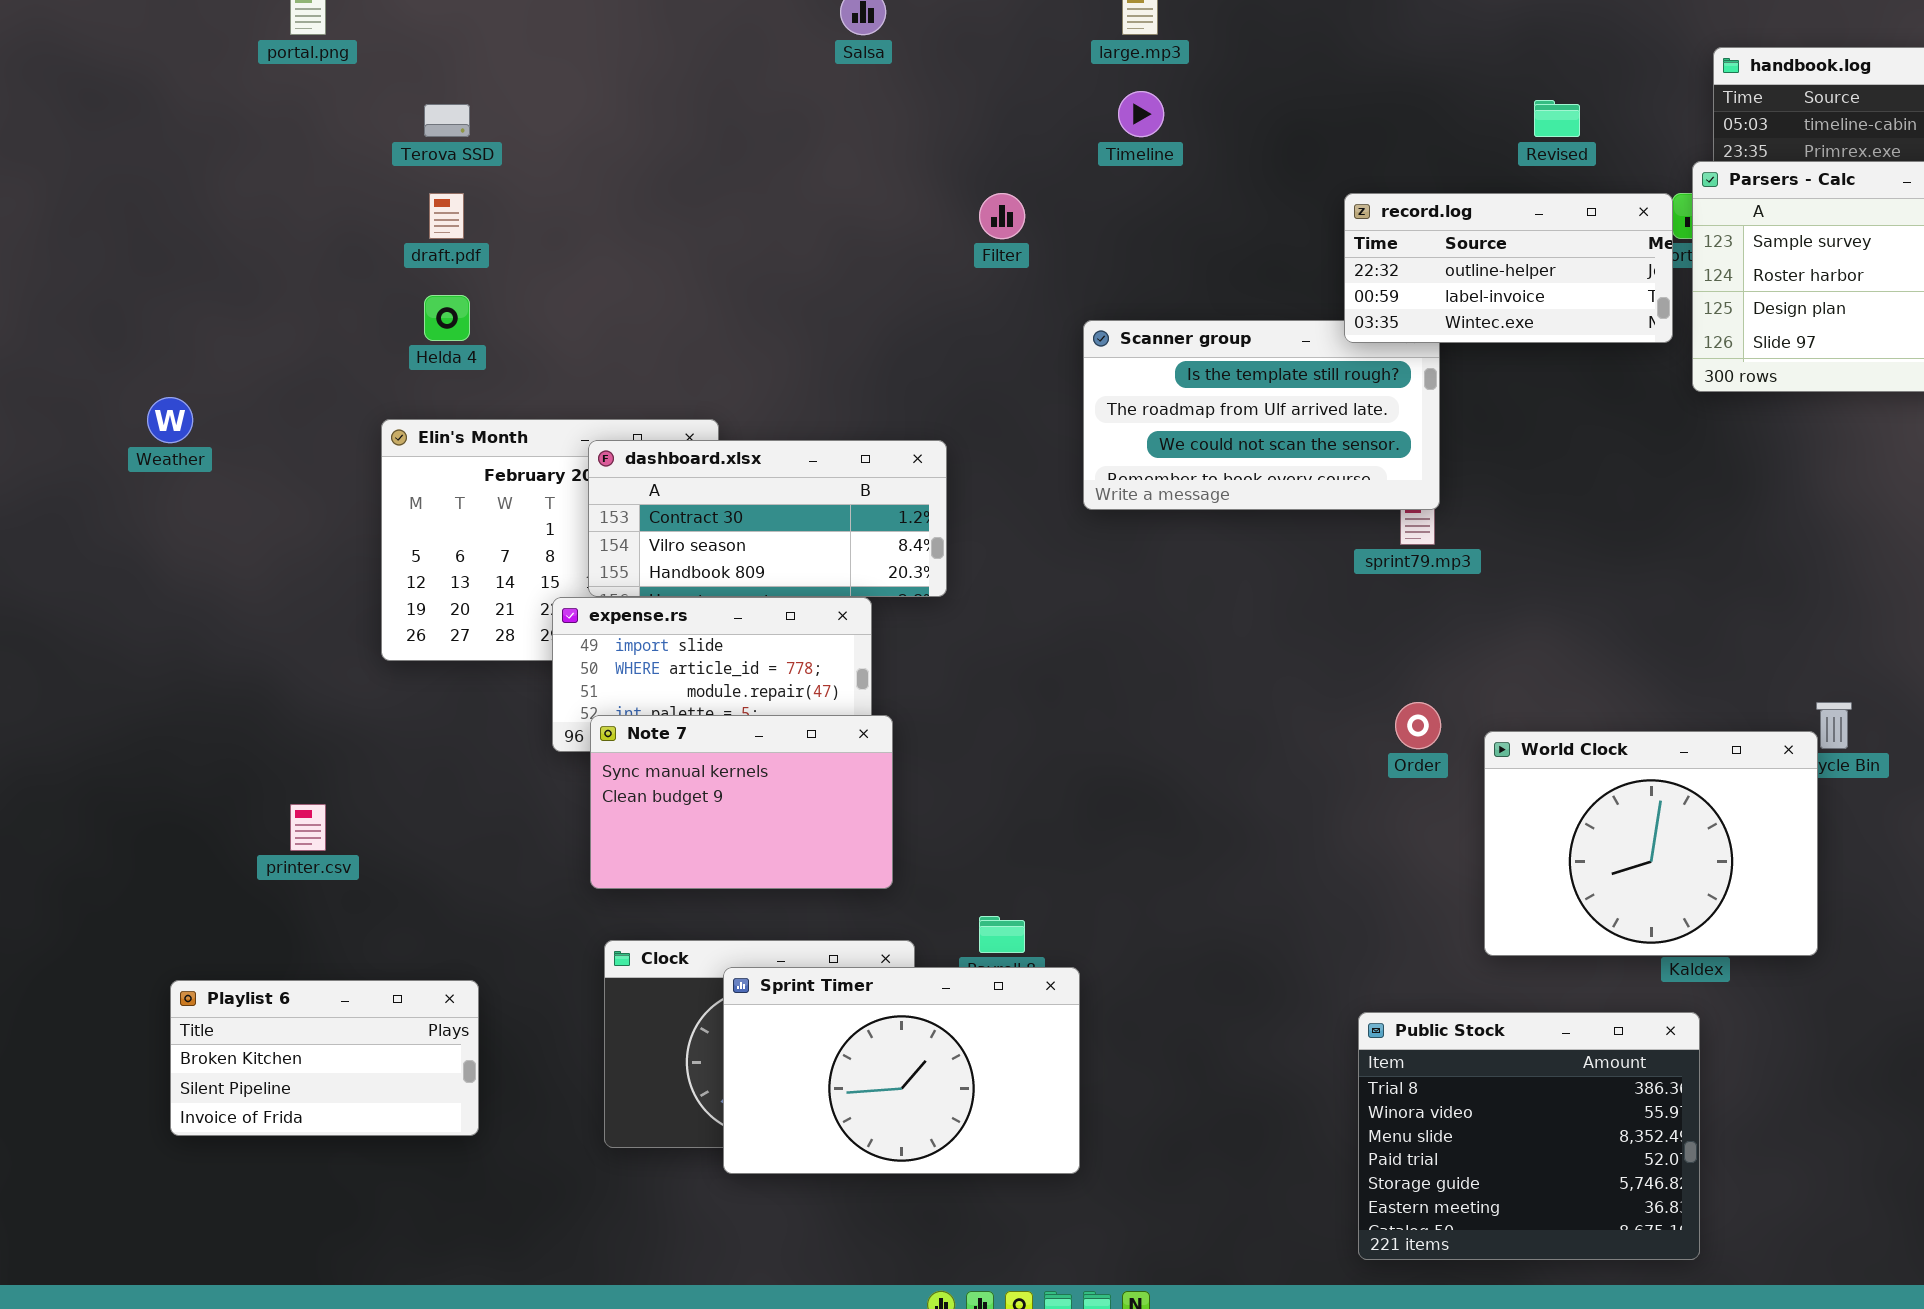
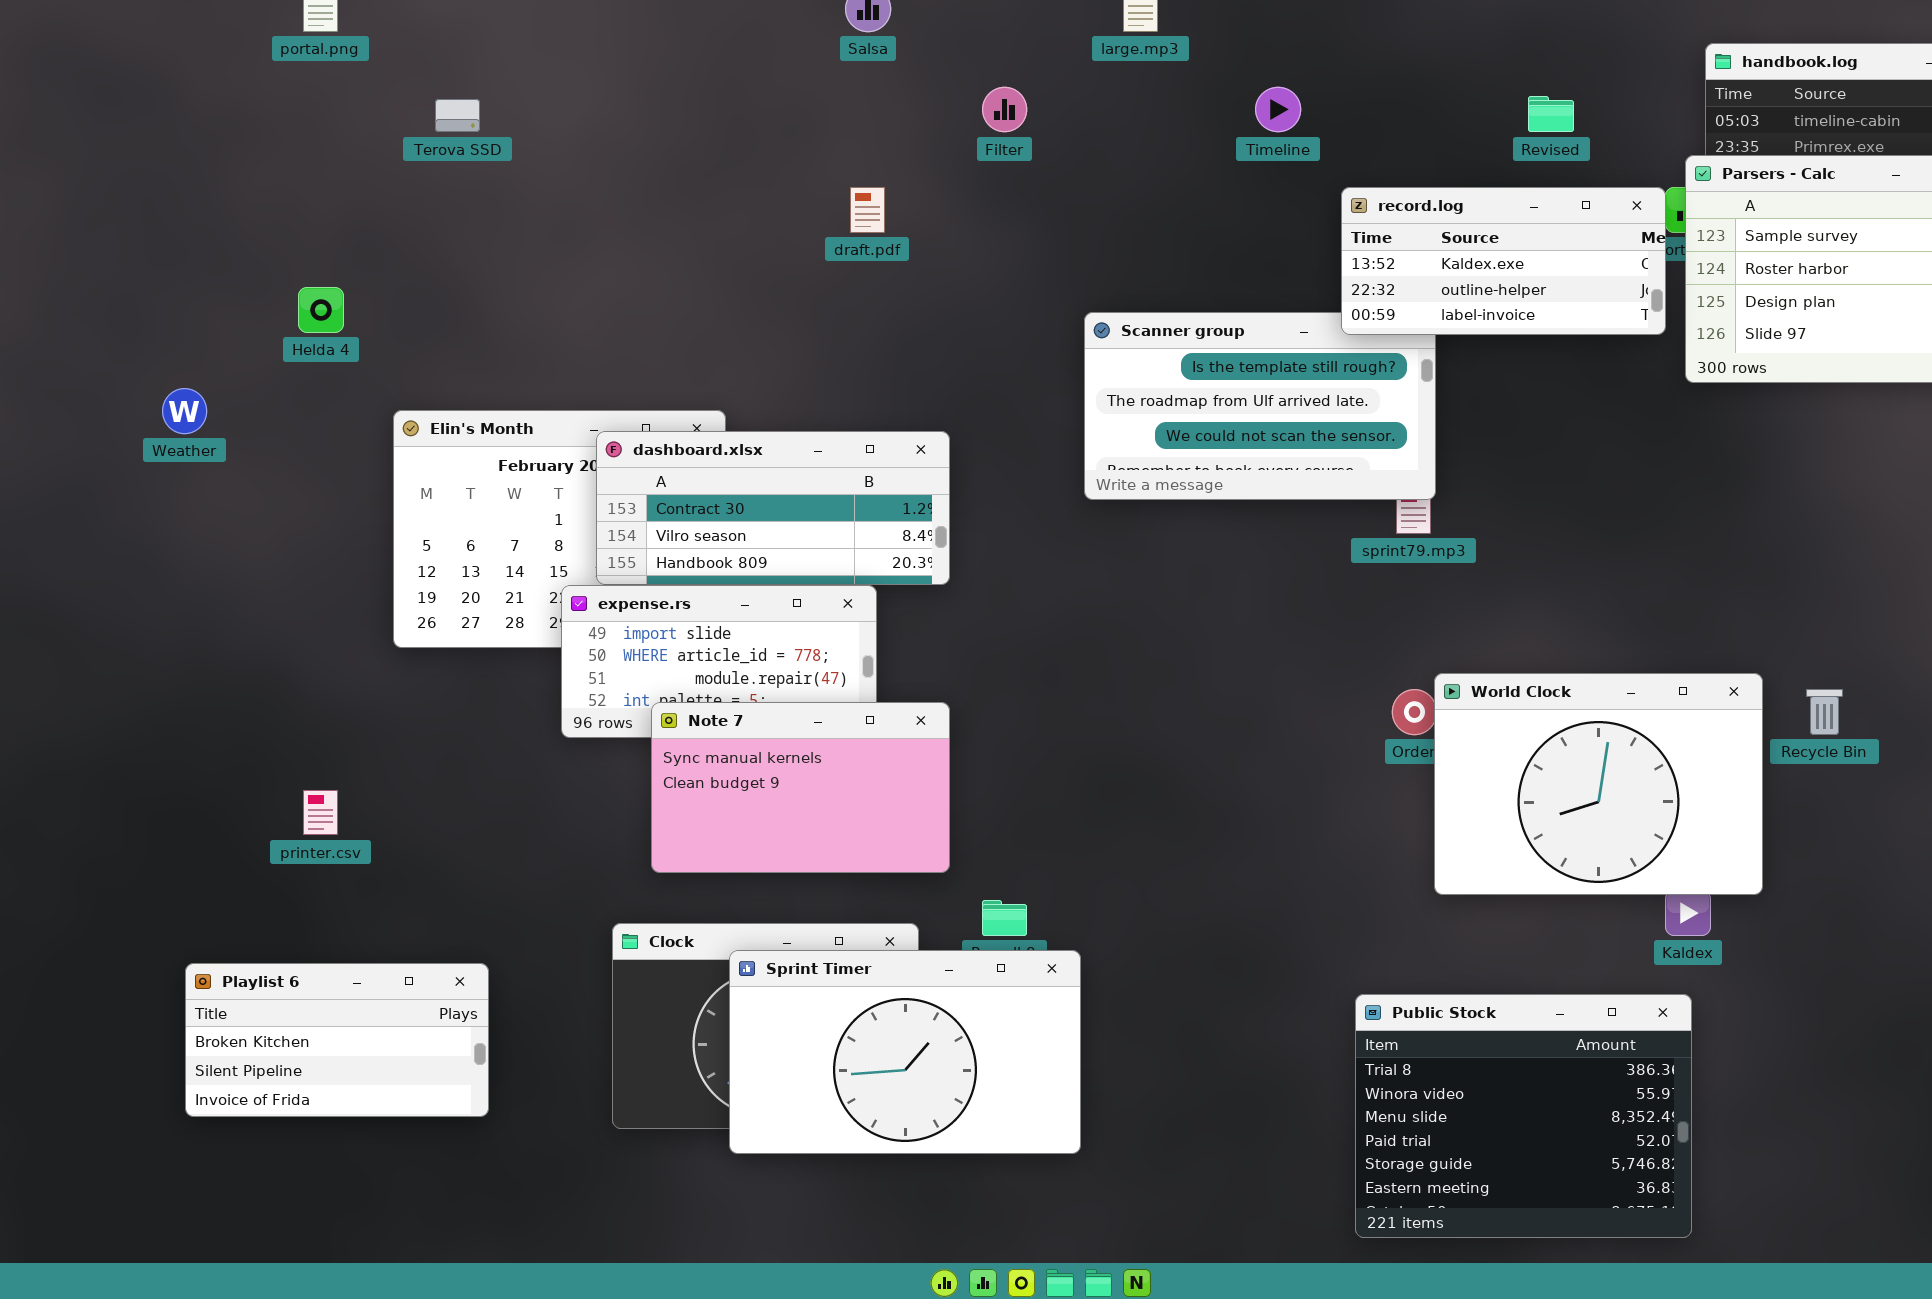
Timeline: [1118,91,1164,137] -> [1255,87,1301,132], moved
draft.pdf: [429,193,464,239] -> [850,187,885,233], moved
Filter: [979,193,1025,239] -> [982,87,1027,132], moved
record.log: [1344,193,1673,343] -> [1341,187,1666,335], scrolled up 1 row
Helda 4: [424,295,470,341] -> [298,287,344,333], moved
Note 7: [590,715,893,889] -> [651,702,950,873], moved
World Clock: [1484,731,1818,956] -> [1434,673,1763,895], moved

